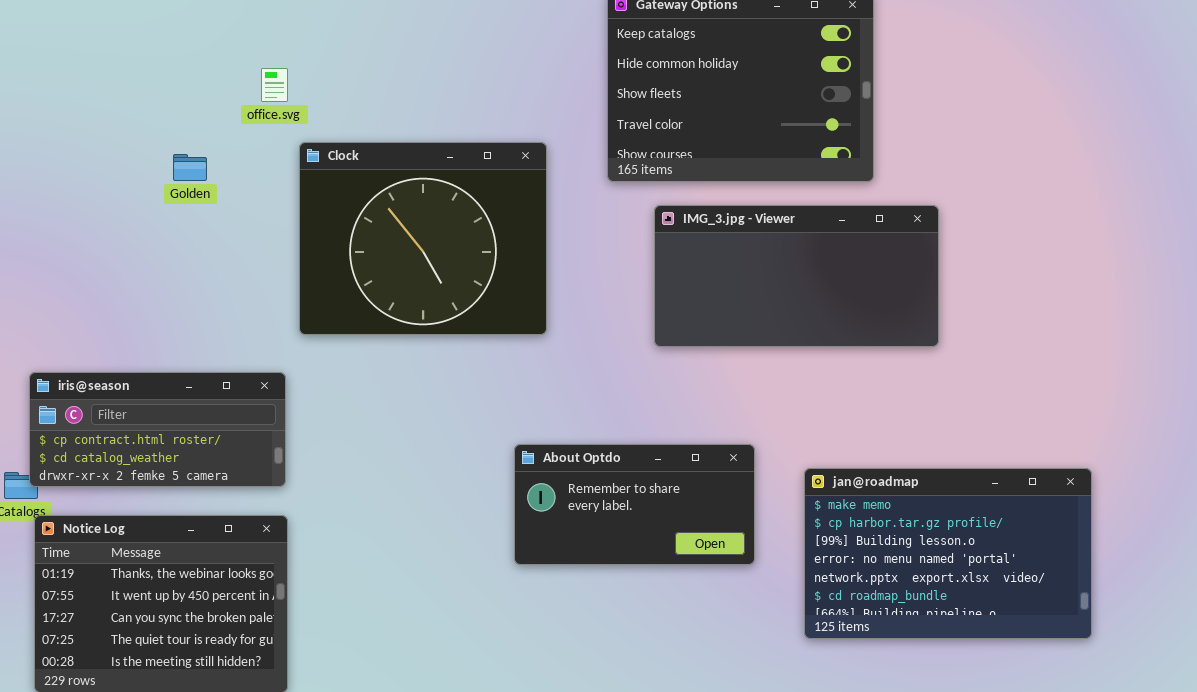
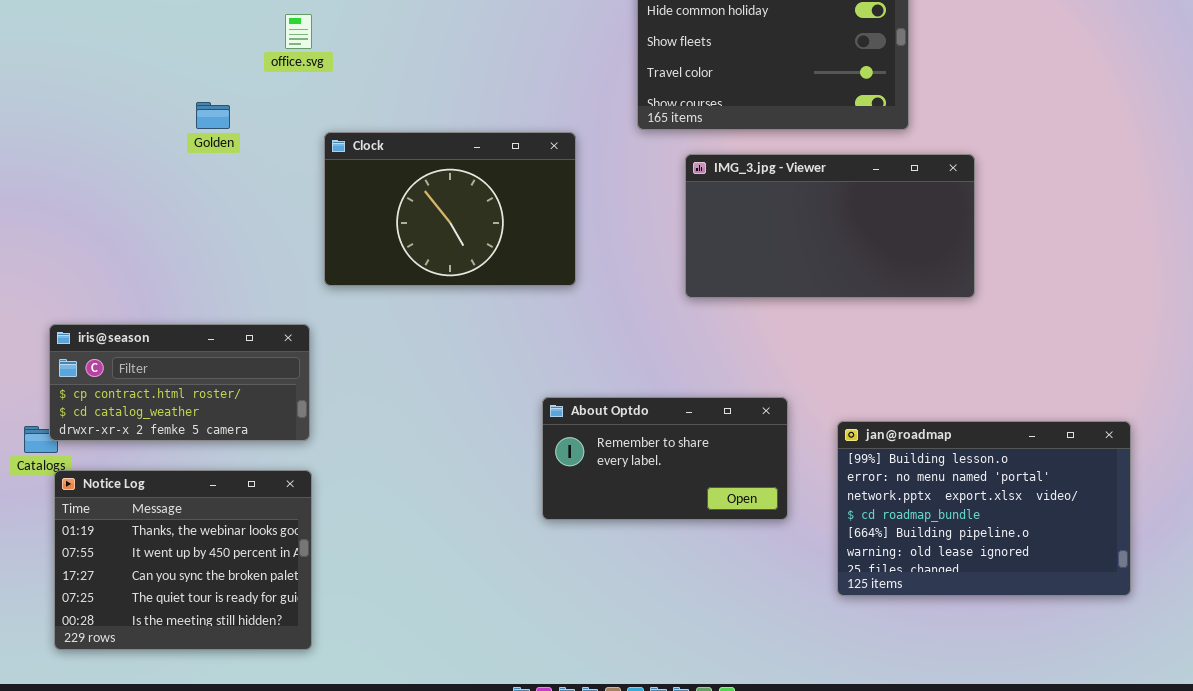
Clock: [299,142,547,335] -> [324,132,576,286], resized
jan@roadmap: [804,468,1092,639] -> [837,421,1131,596], scrolled down 2 rows

